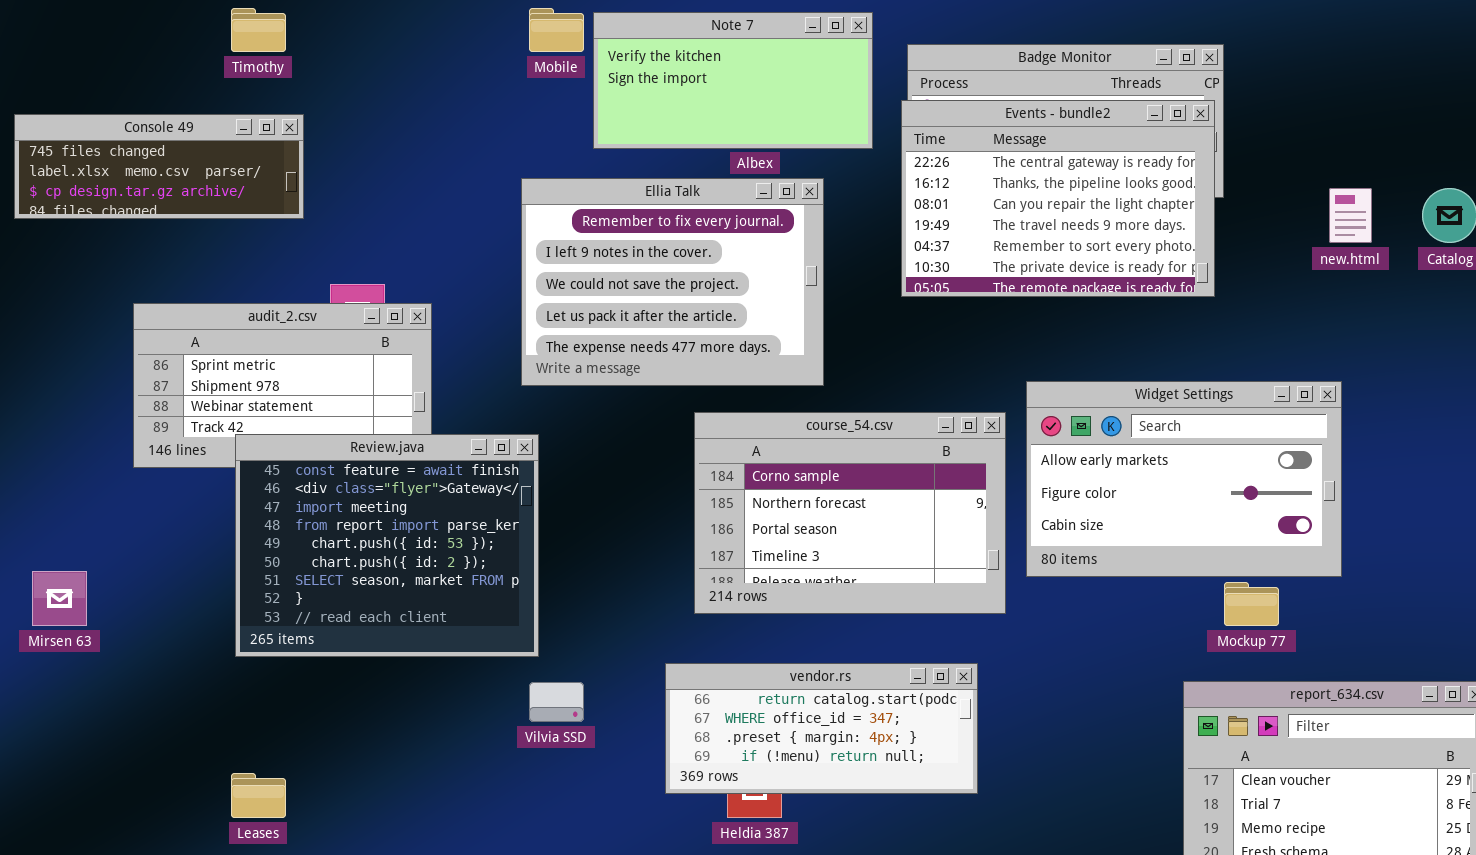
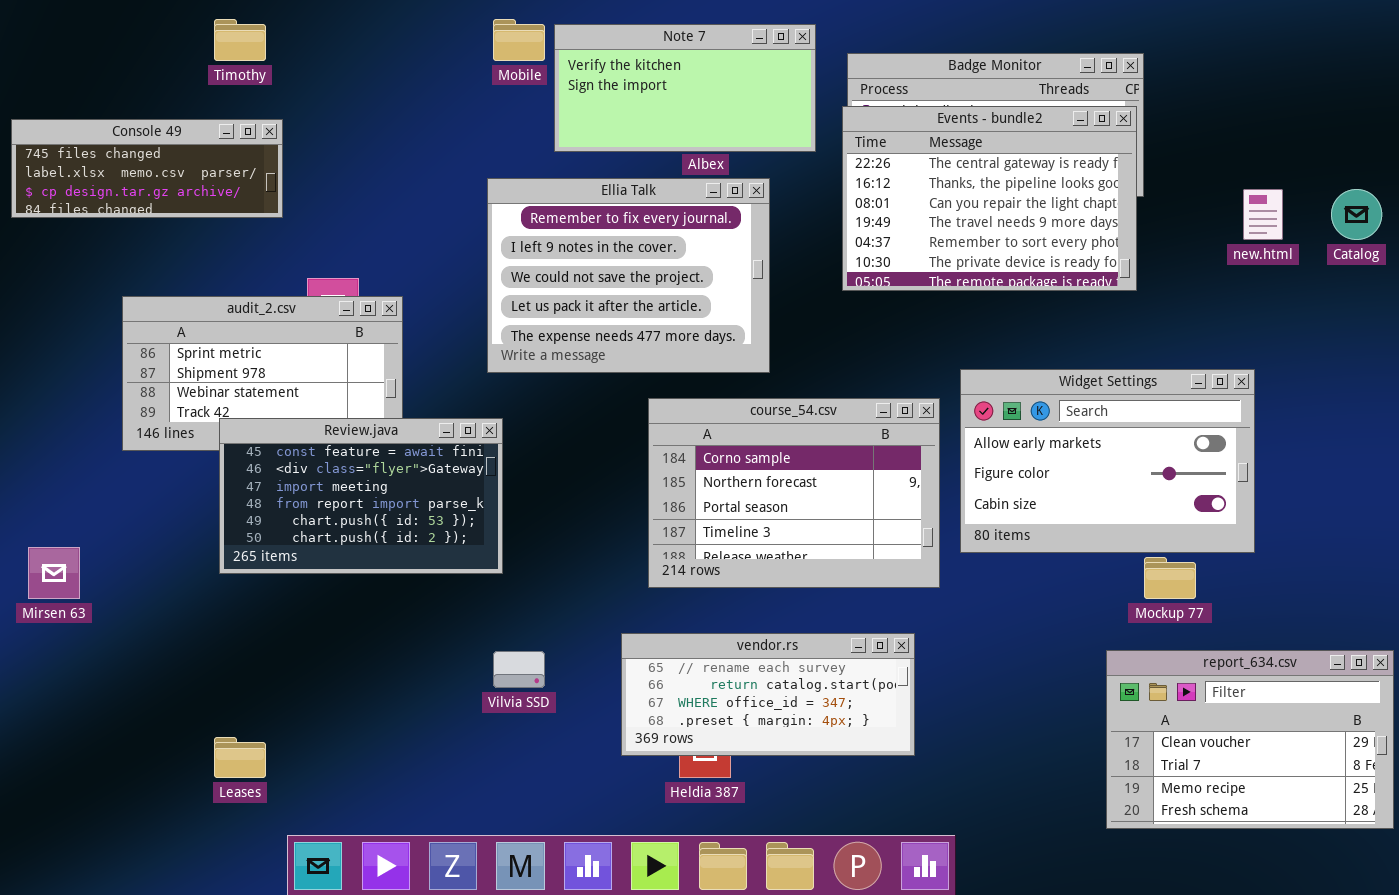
Review.java: [235,434,539,657] -> [219,418,503,574], resized
vendor.rs: [665,663,978,794] -> [621,633,915,756], scrolled up 1 row

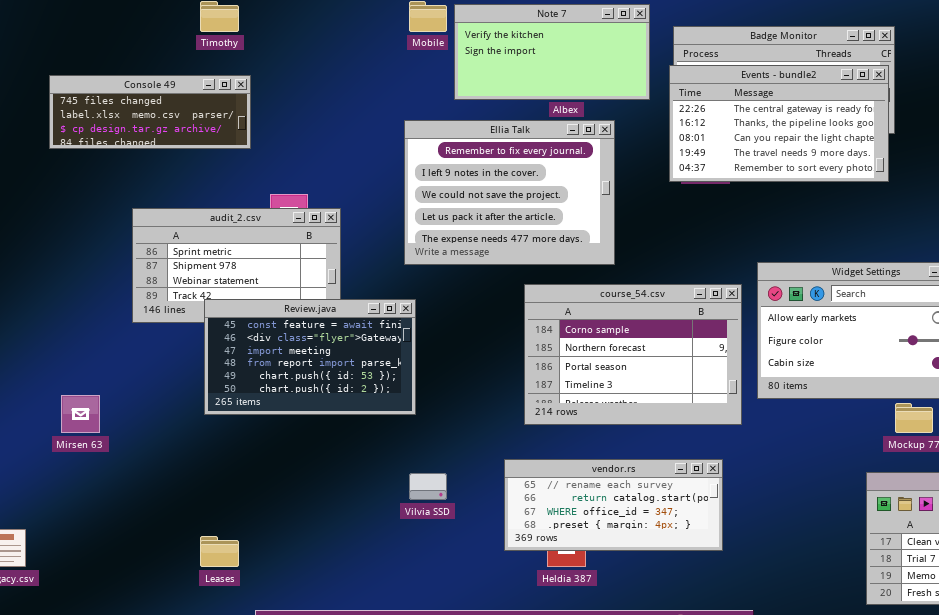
Events - bundle2: [842,106,1137,291] -> [669,65,889,182], resized

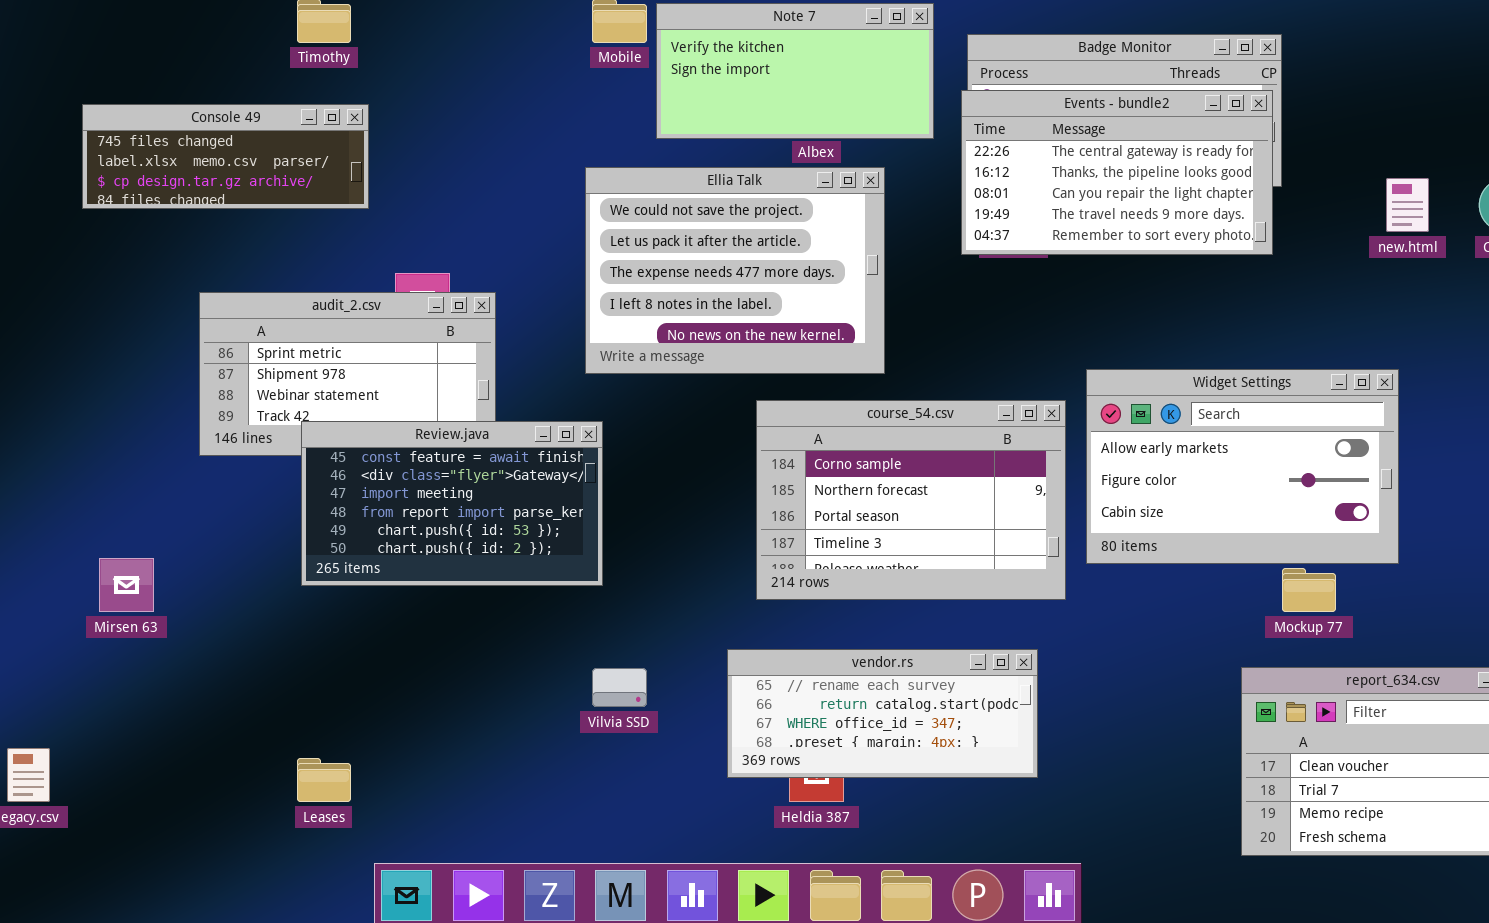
Ellia Talk: [404,120,615,265] -> [585,167,885,374], scrolled down 2 rows

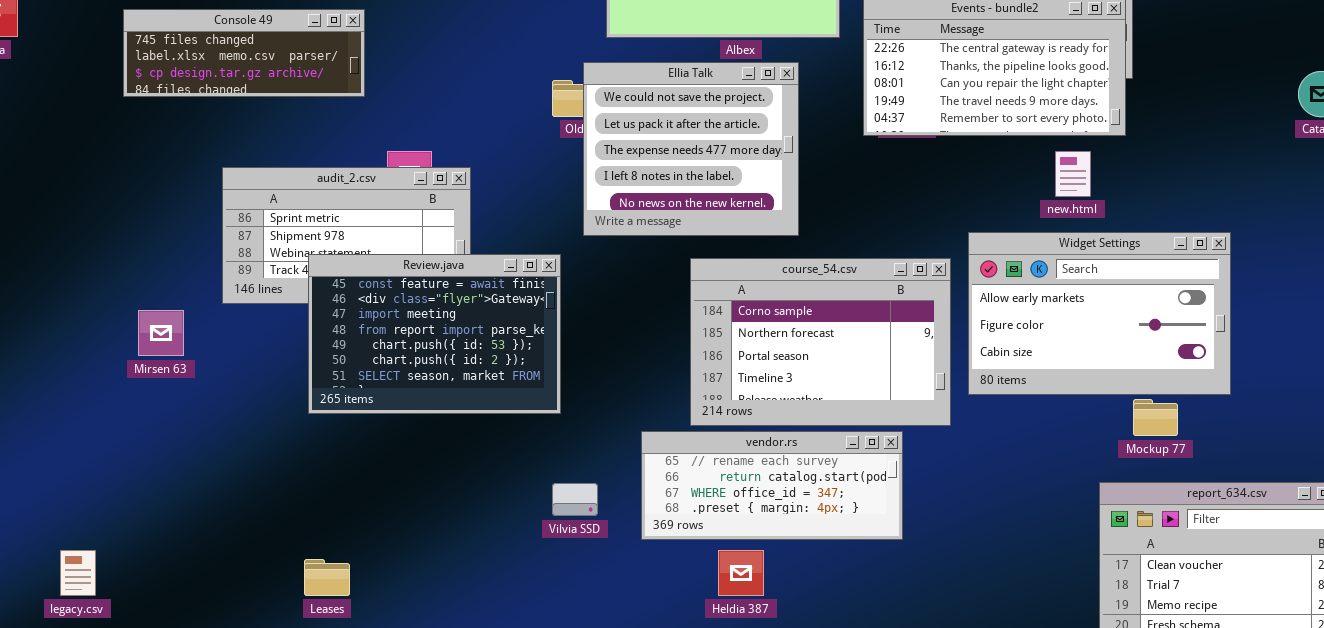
Ellia Talk: [585,167,885,374] -> [583,62,799,236], resized
new.html: [1386,178,1429,232] -> [1055,151,1091,197], moved
Review.java: [301,421,603,586] -> [308,254,561,414], resized
Mirsen 63: [99,558,154,612] -> [138,310,184,356], moved
vendor.rs: [727,649,1038,778] -> [641,431,903,540], moved

